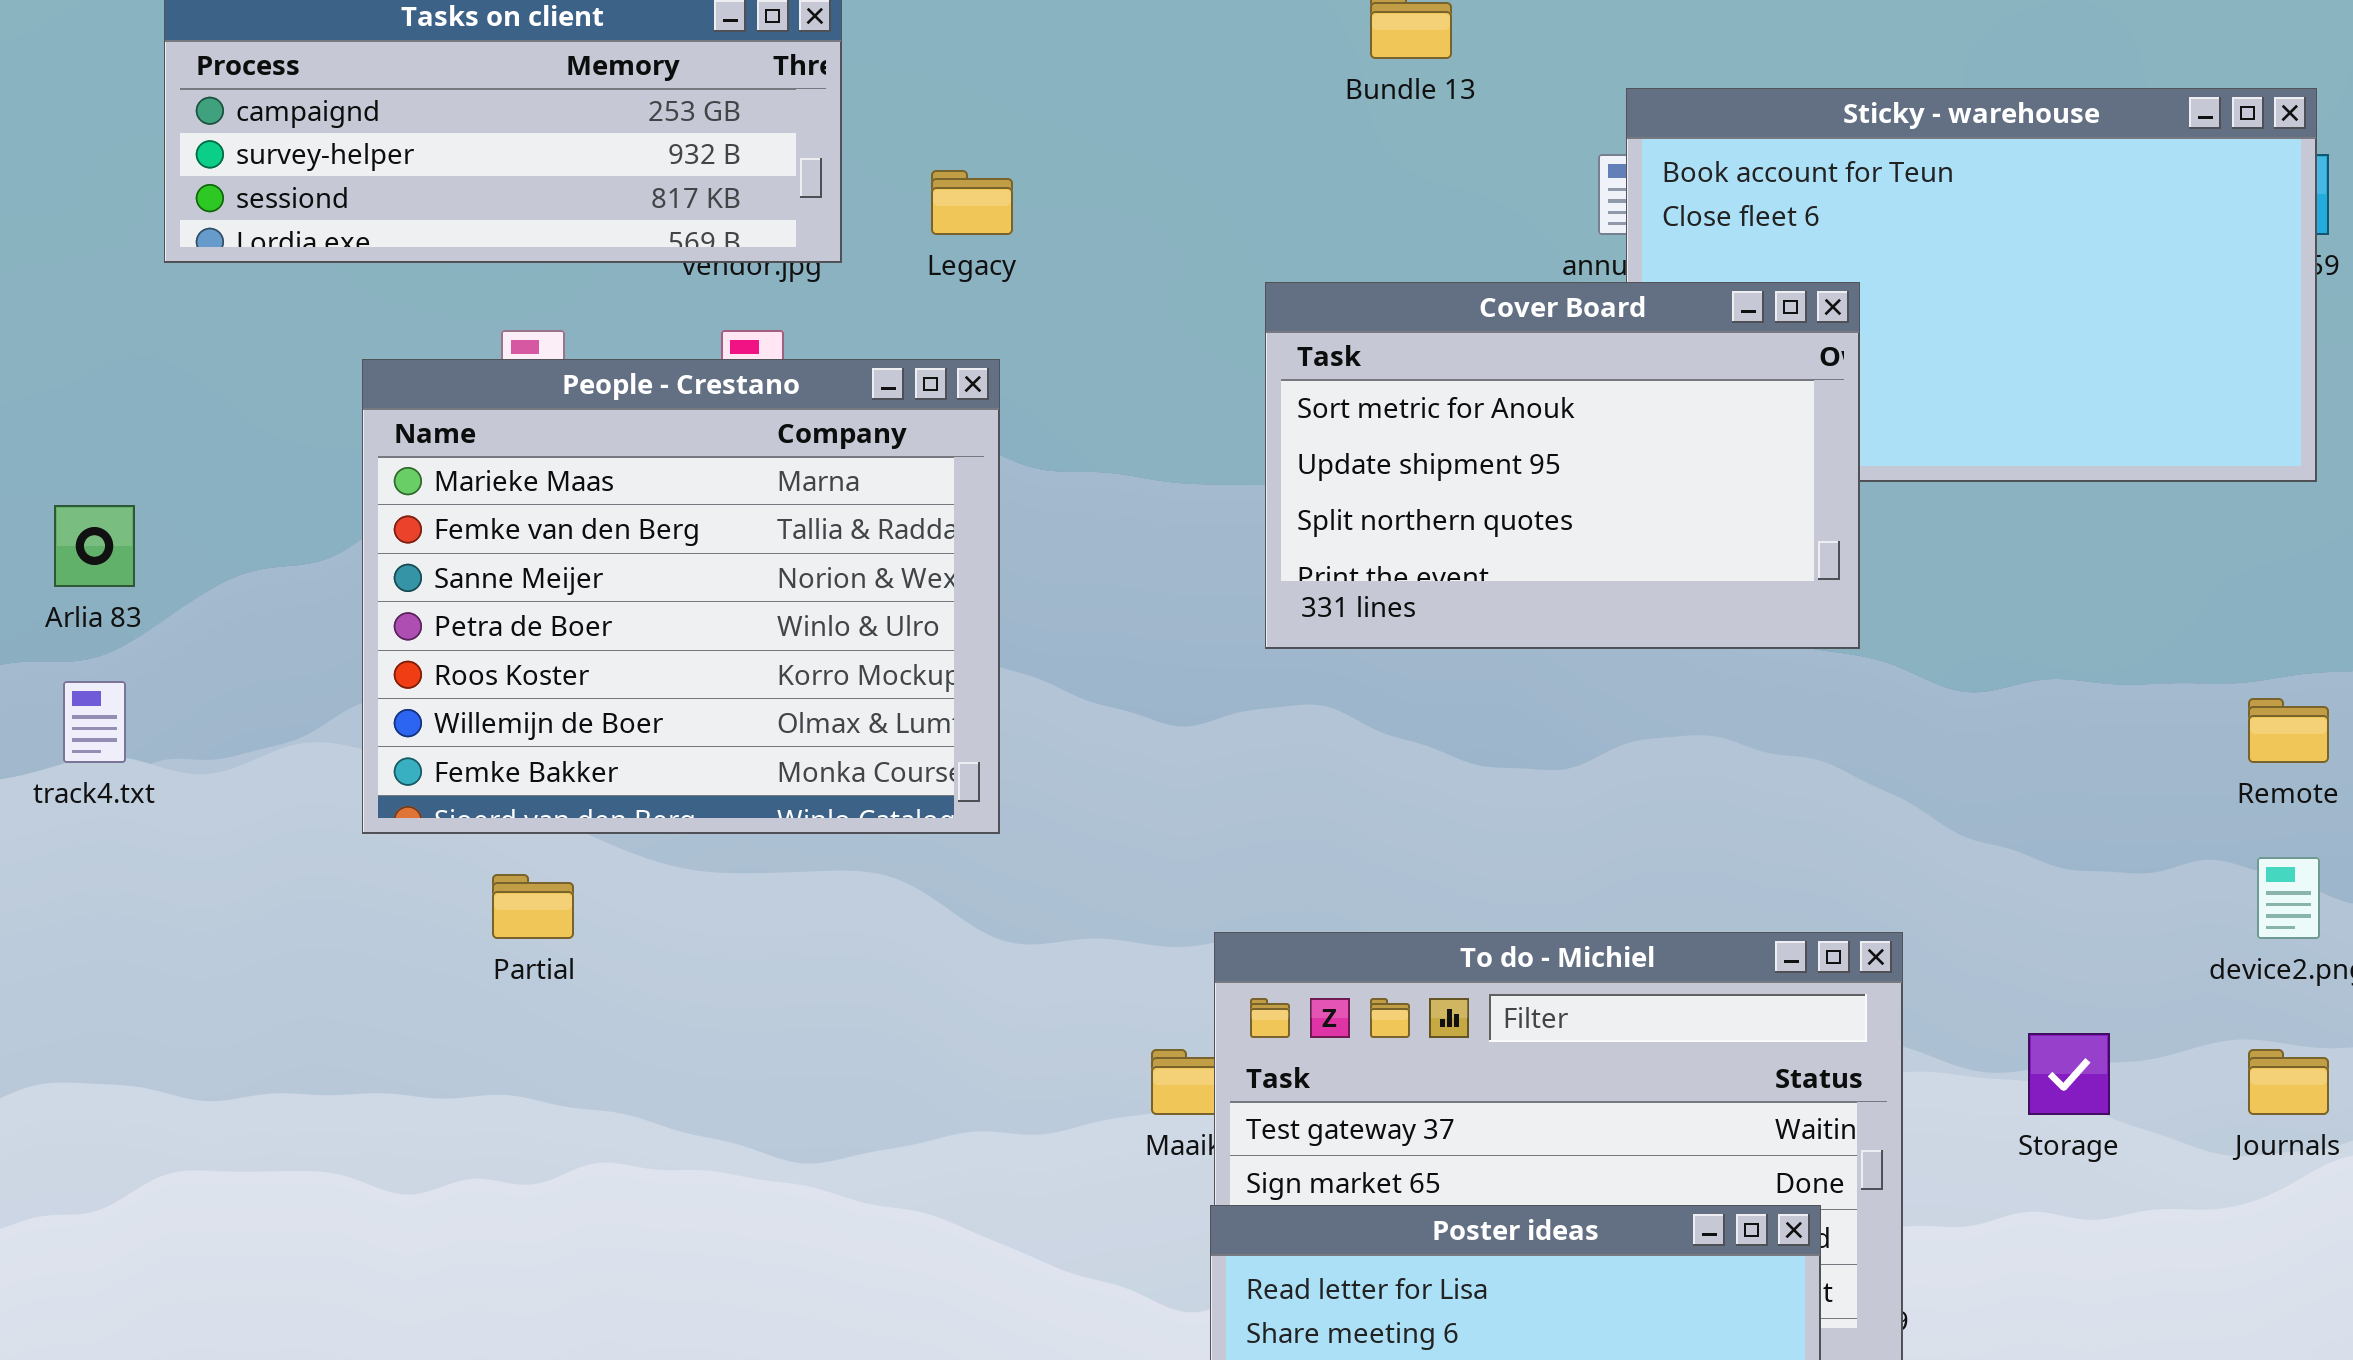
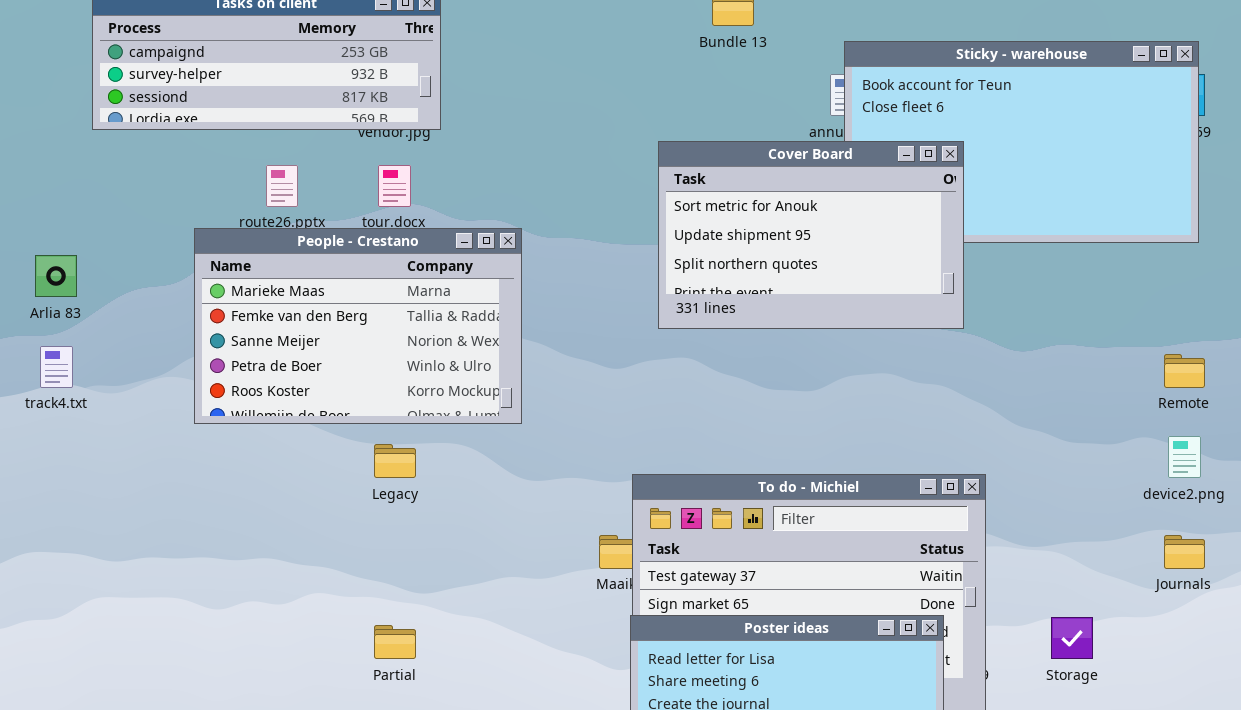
Legacy: [931,170,1013,235] -> [374,444,416,478], moved
People - Crestano: [362,359,1000,834] -> [194,228,522,424], resized
Partial: [492,874,574,939] -> [374,625,416,659], moved
Storage: [2028,1033,2110,1115] -> [1051,617,1093,659], moved

